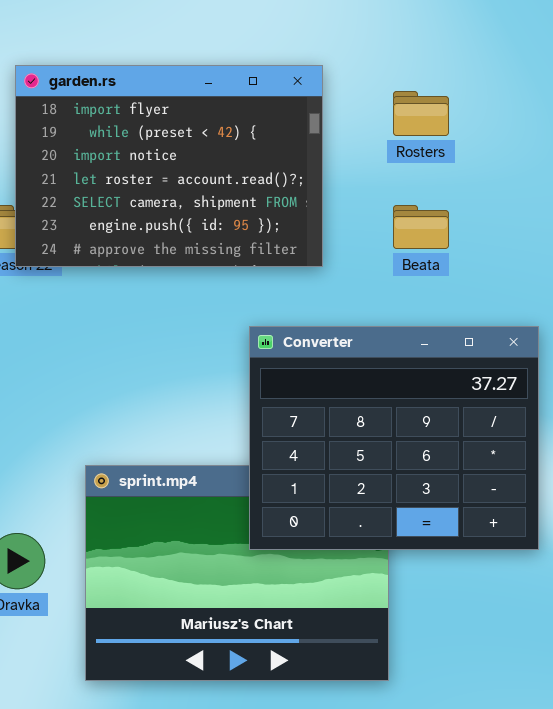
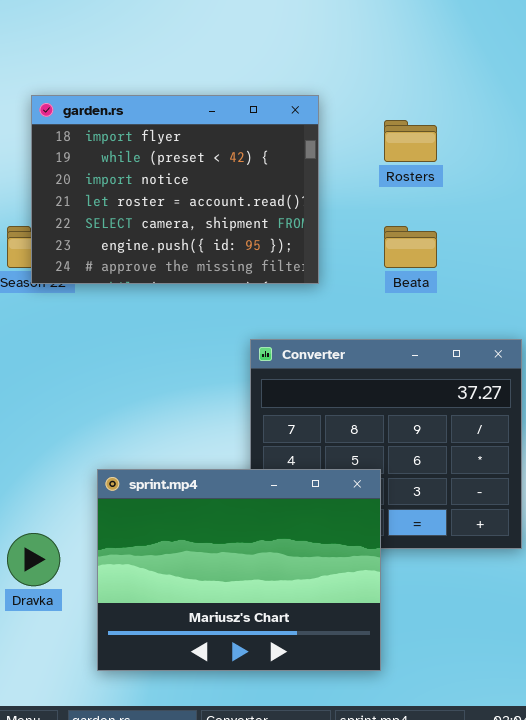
sprint.mp4: [85,465,389,681] -> [97,469,381,671], raised

